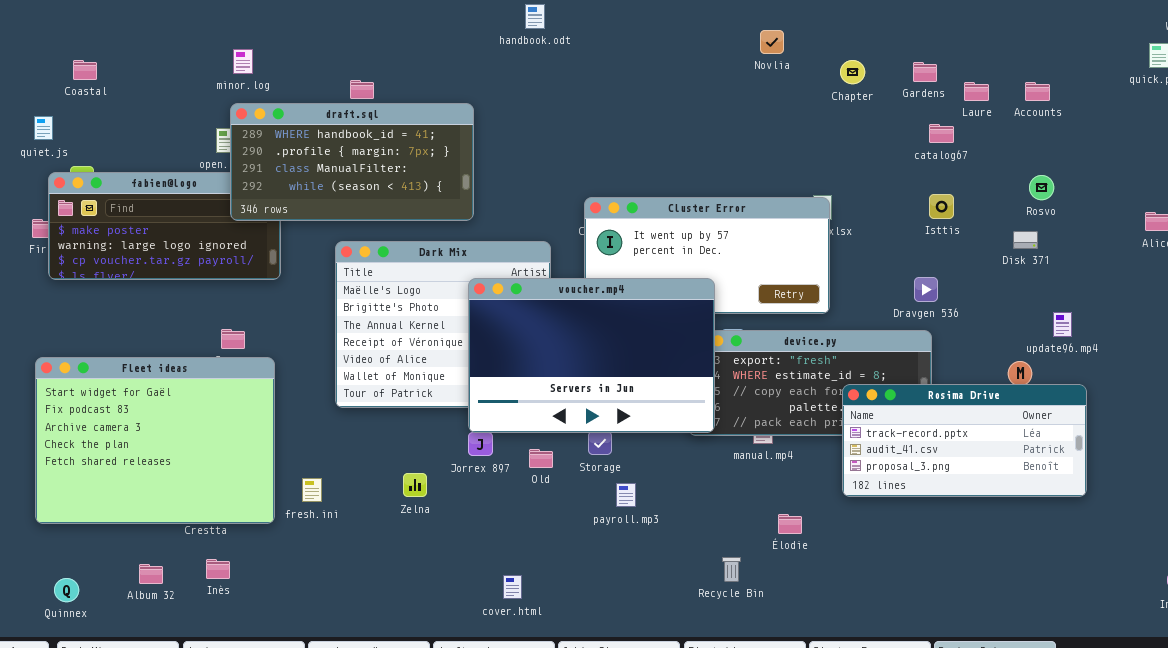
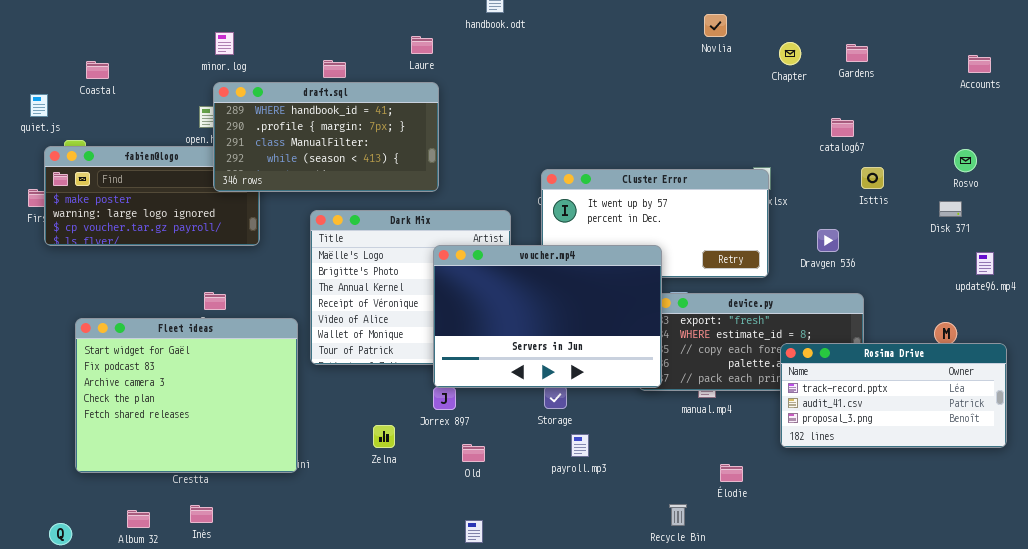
Coastal: [73,60,97,80] -> [86,61,109,79], moved
Laure: [964,82,989,101] -> [411,36,433,54], moved
Accounts: [1025,82,1050,101] -> [968,55,991,73], moved
catalog67: [929,124,954,143] -> [831,118,854,137], moved
Dravgen 536: [914,277,938,302] -> [817,229,839,252], moved
update96.mp4: [1053,312,1072,337] -> [976,252,994,275], moved
Fleet ideas: [35,357,275,524] -> [75,318,298,473], moved
Old: [529,449,553,468] -> [462,444,485,462], moved

